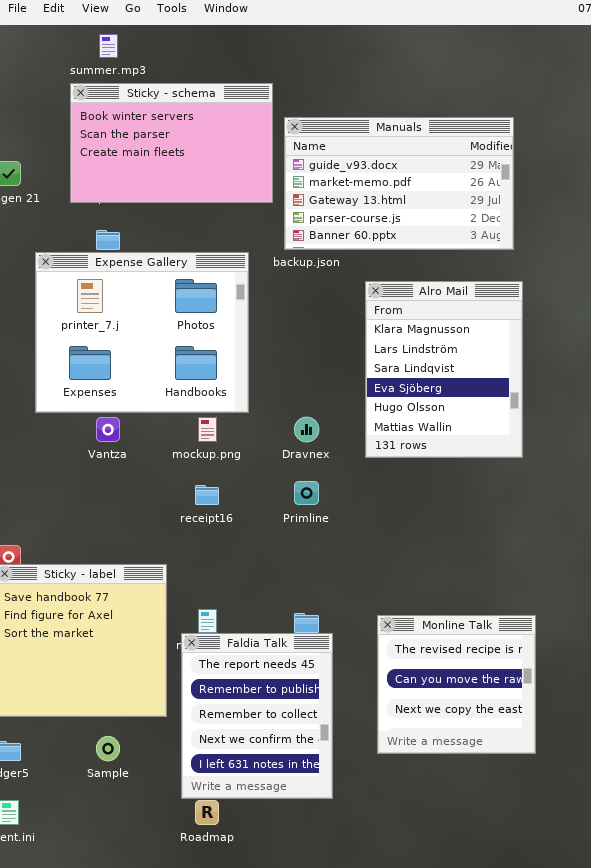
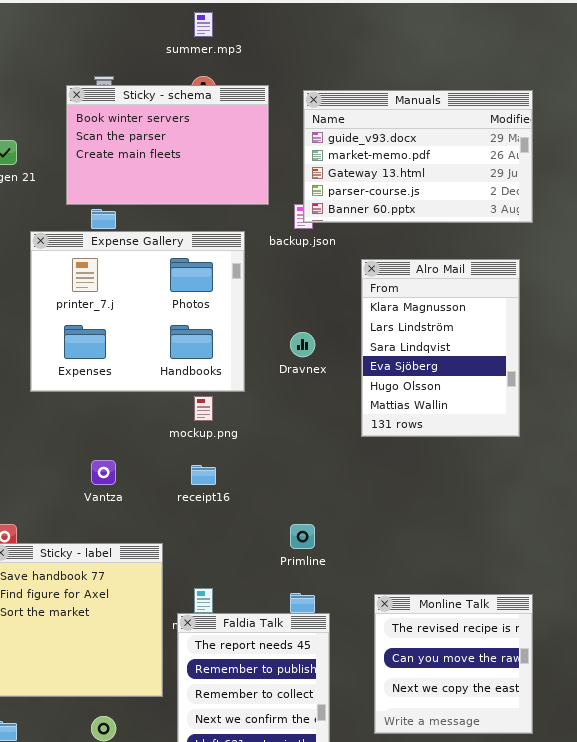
summer.mp3: [99,34,118,58] -> [194,12,213,37], moved
Sticky - schema: [70,83,273,203] -> [66,85,269,205], moved
Manuals: [284,117,514,250] -> [303,90,533,223], moved
Vantza: [96,417,120,442] -> [91,460,116,485], moved
Dravnex: [294,417,319,442] -> [290,332,315,357], moved
Primline: [294,481,319,505] -> [290,524,315,549], moved

